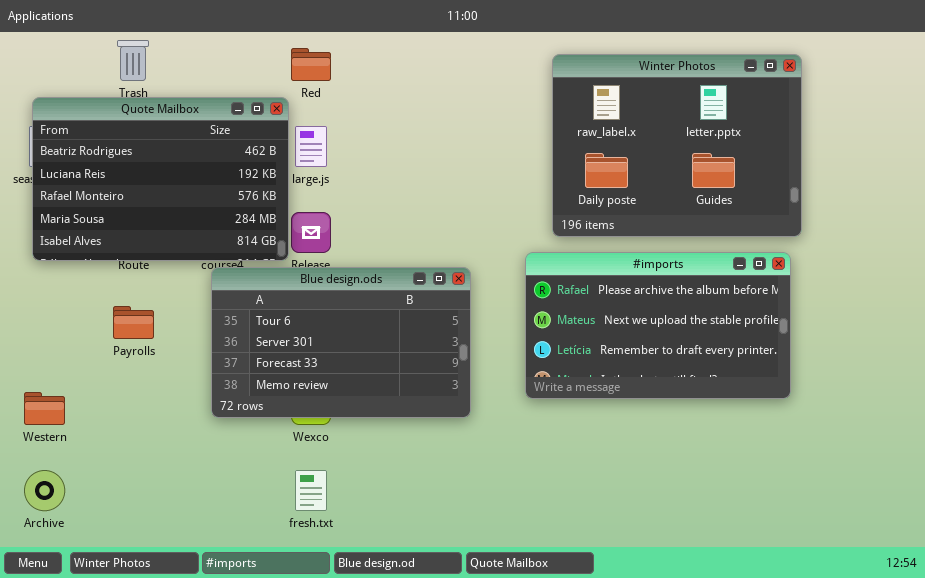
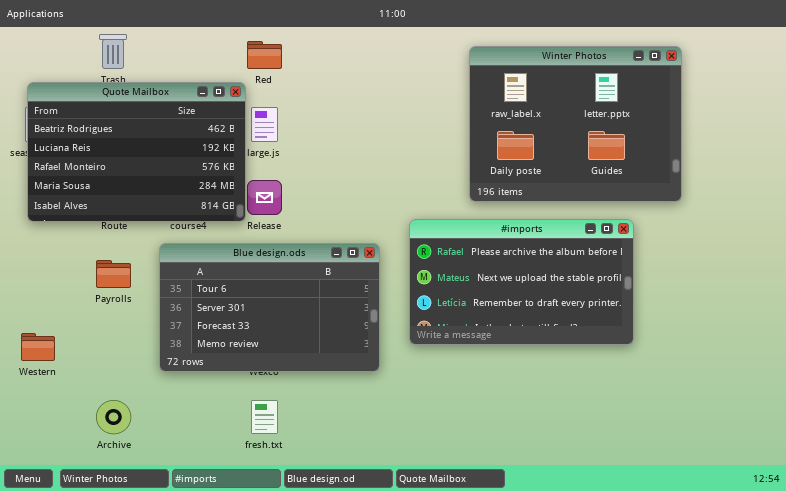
#imports: [525,252,791,399] -> [409,219,634,345], moved
Blue design.ods: [211,267,471,418] -> [159,243,380,372], moved
Archive: [24,470,65,511] -> [96,400,131,434], moved

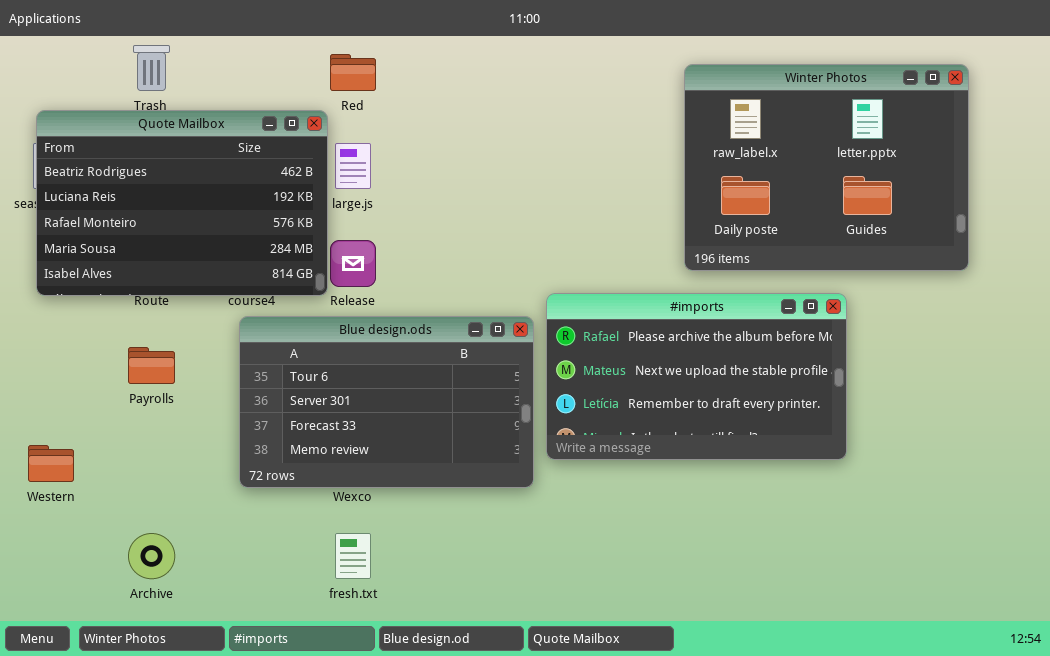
Winter Photos: [469,46,682,202] -> [684,64,969,271], moved
Blue design.ods: [159,243,380,372] -> [239,316,534,488], moved

